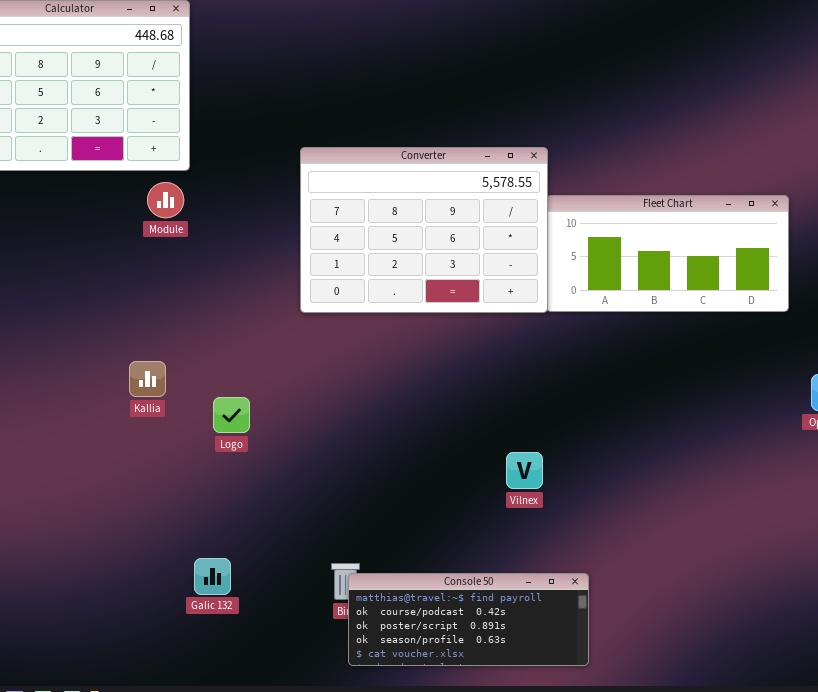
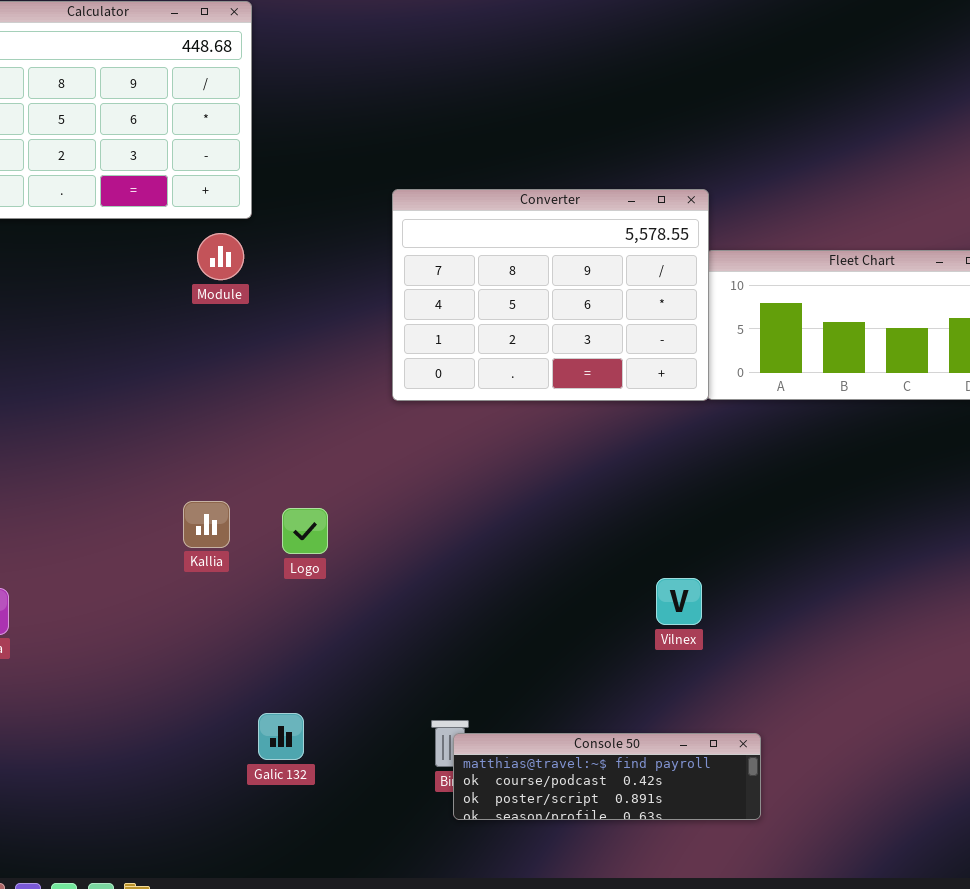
Kallia: [129,361,166,397] -> [183,501,230,548], moved
Console 50: [348,573,589,666] -> [453,733,761,820], resized

